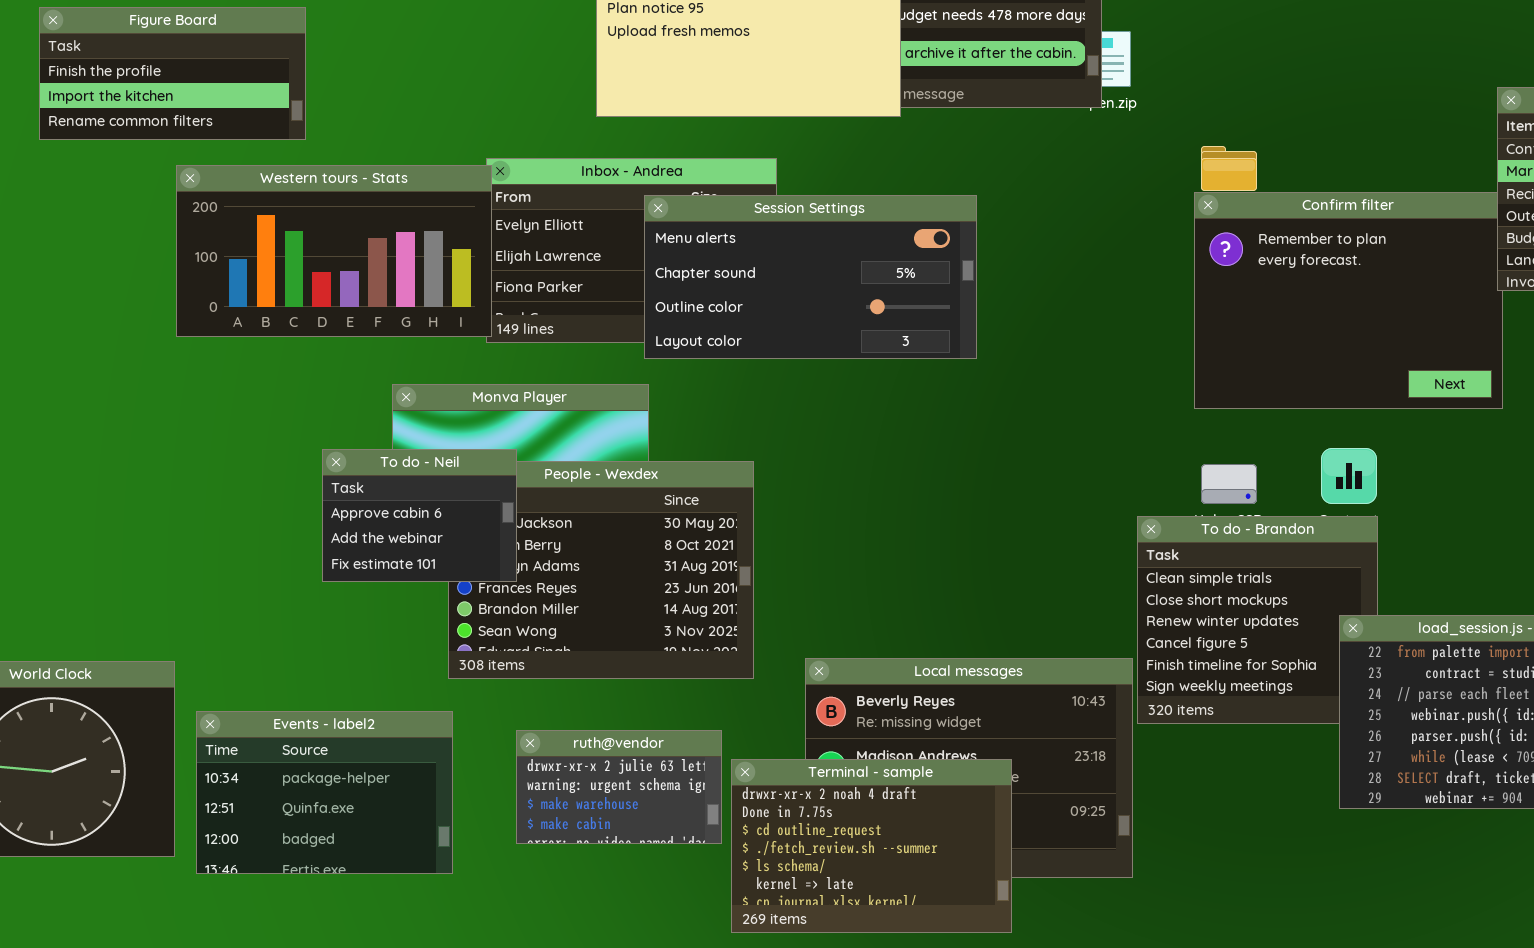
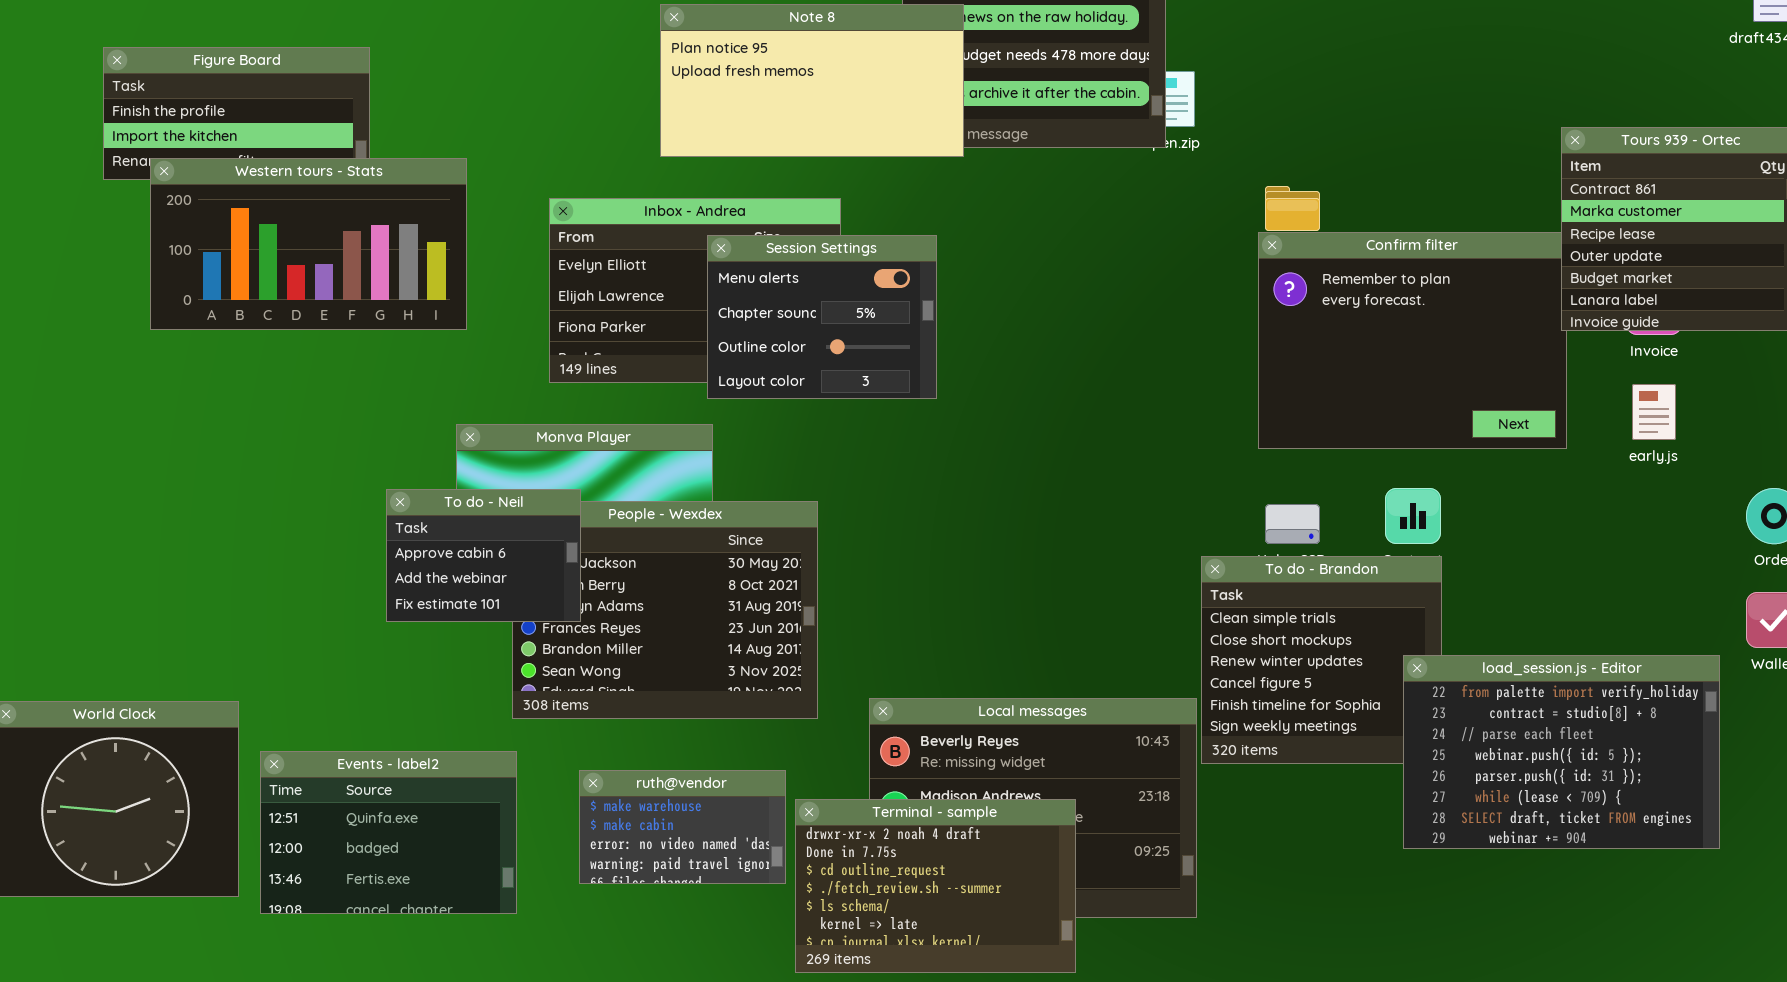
Western tours - Stats: [176,165,492,337] -> [150,158,467,330], moved
Session Settings: [644,195,977,359] -> [707,235,937,399], resized
Events - label2: [196,711,453,874] -> [260,751,517,914], scrolled down 1 row
ruth@vendor: [516,730,722,844] -> [579,770,786,884], scrolled down 2 rows

